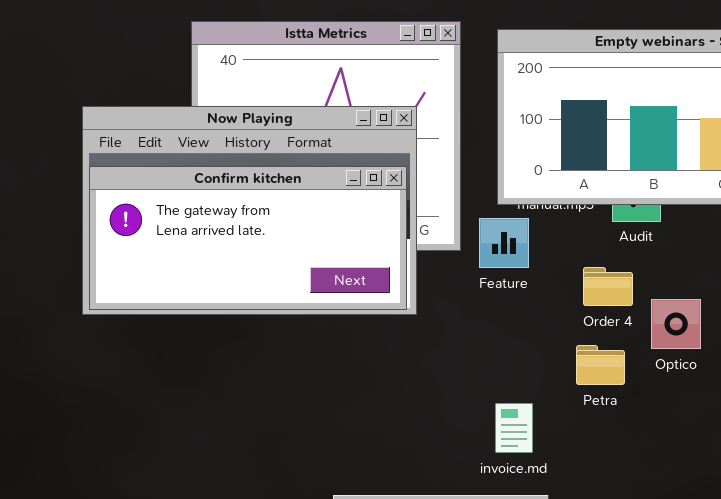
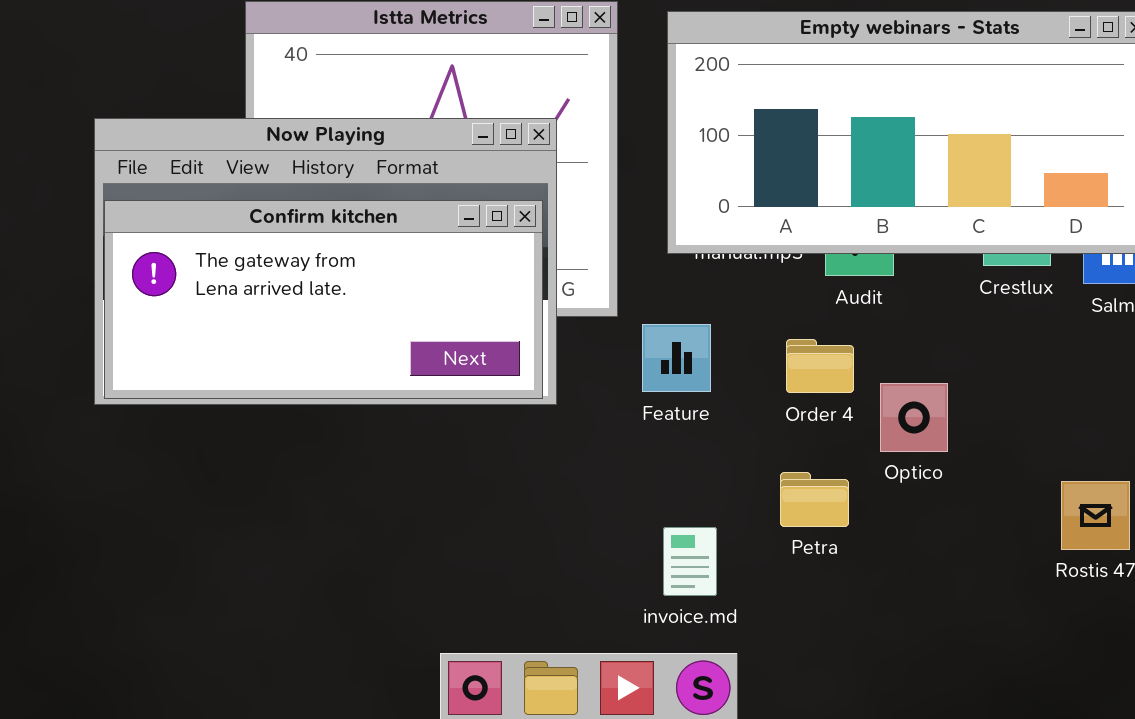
Feature: [479,218,529,268] -> [642,324,711,392], moved
Petra: [576,345,625,385] -> [780,472,849,527], moved

